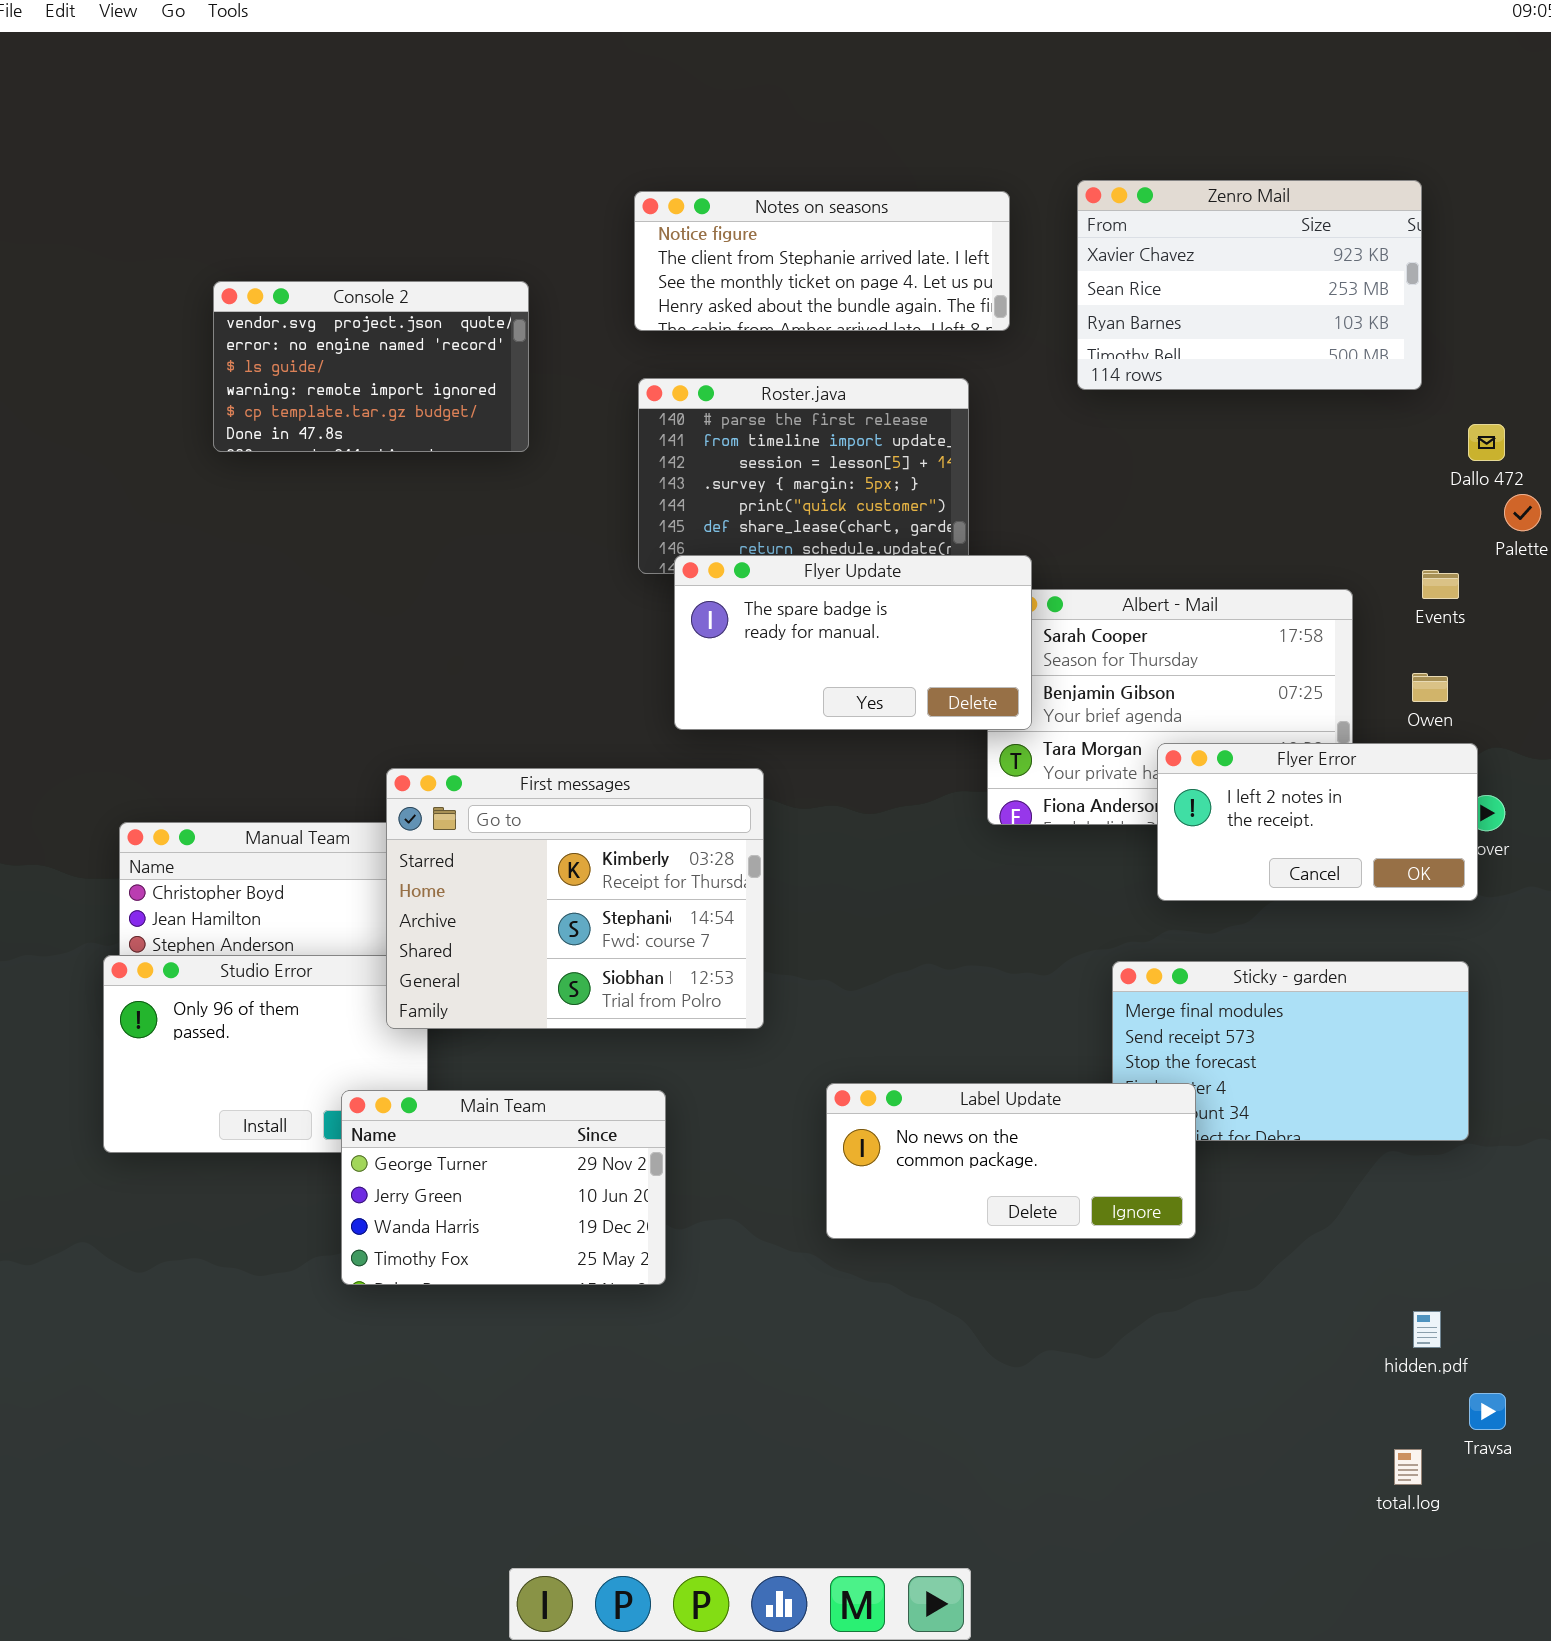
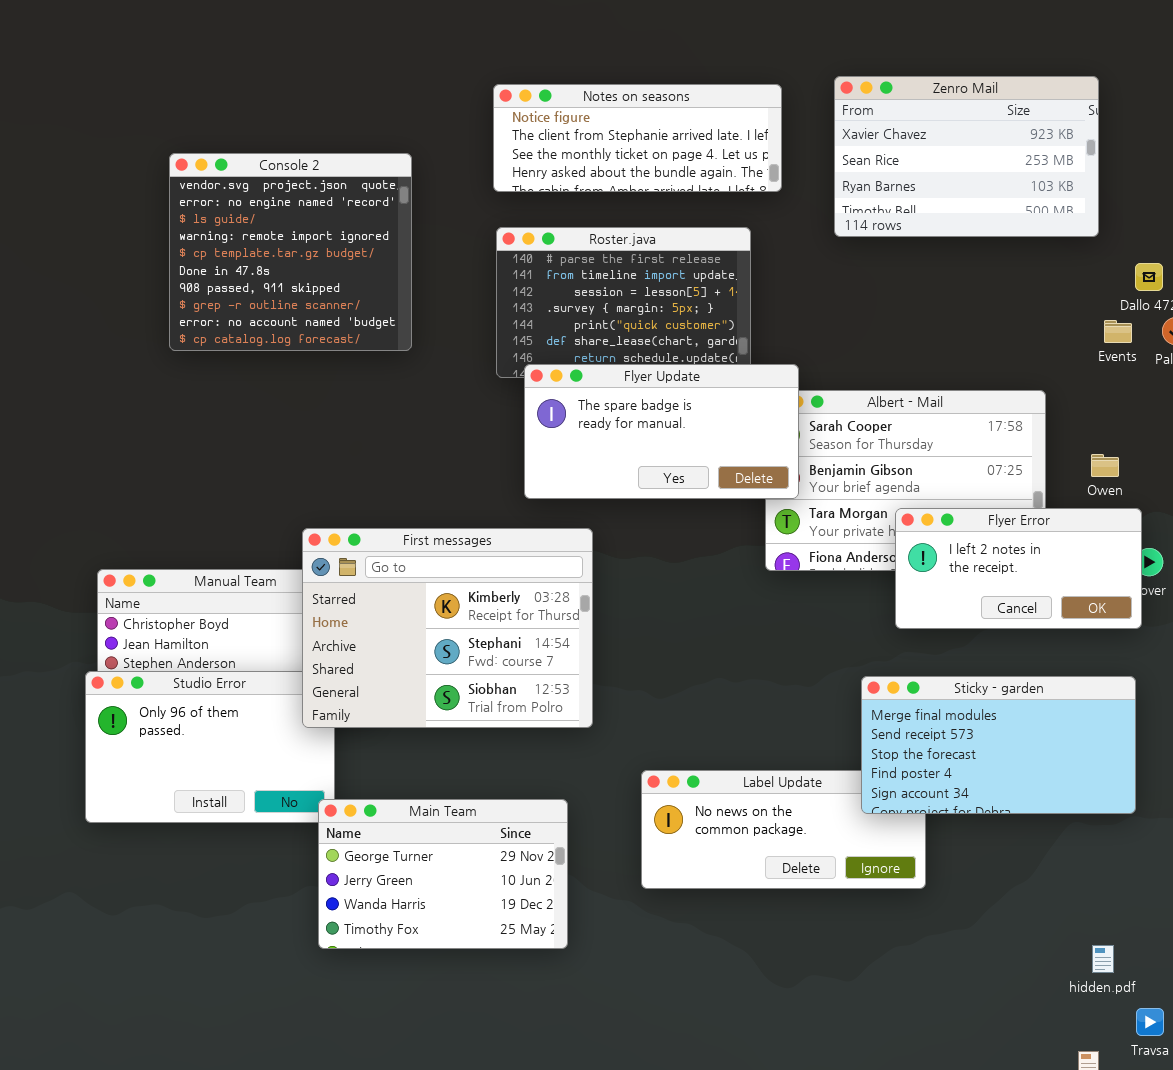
Console 2: [213,281,529,452] -> [169,153,412,351], resized
Events: [1422,570,1459,599] -> [1104,320,1132,343], moved
Sticky - garden: [1112,961,1469,1141] -> [861,676,1136,814], raised
Main Team: [341,1090,666,1285] -> [318,799,568,949], moved

